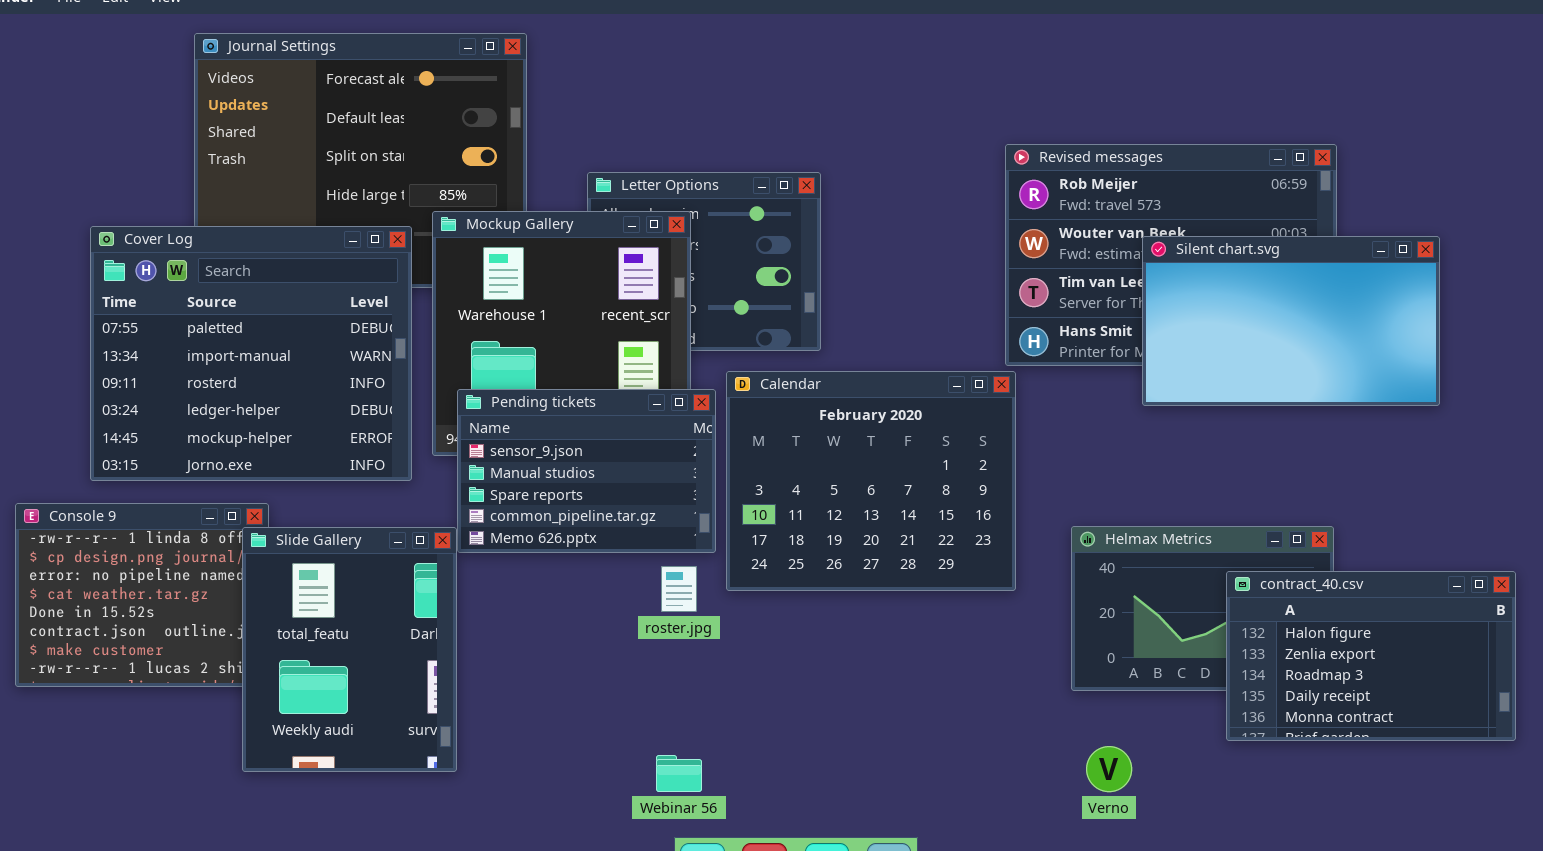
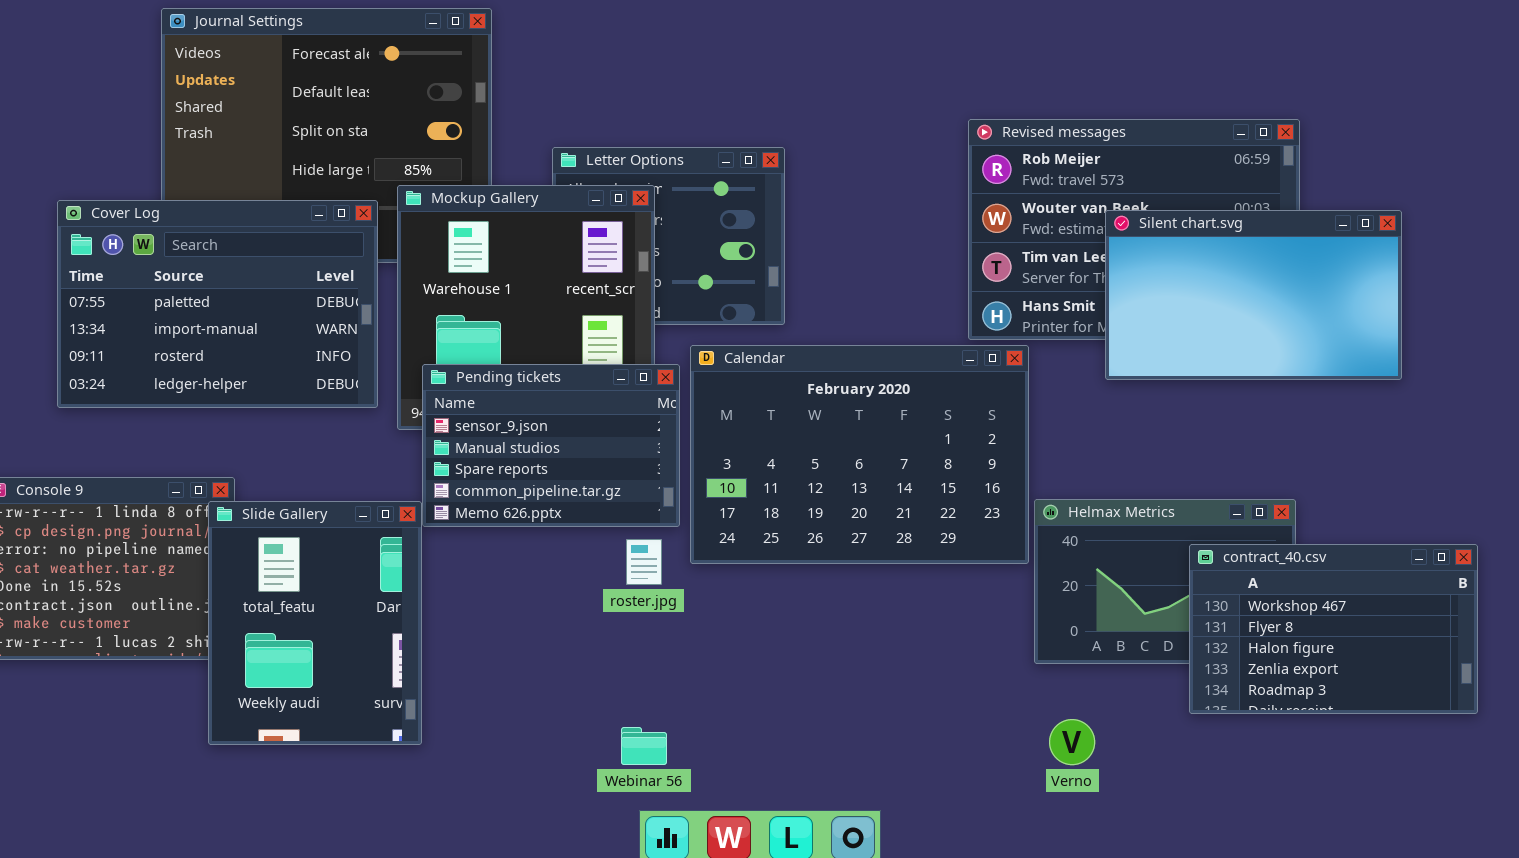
Cover Log: [90,226,412,481] -> [57,200,378,408], resized
Calendar: [726,371,1016,591] -> [690,345,1029,564], resized
contract_40.csv: [1226,571,1516,741] -> [1189,544,1478,714], scrolled up 2 rows

